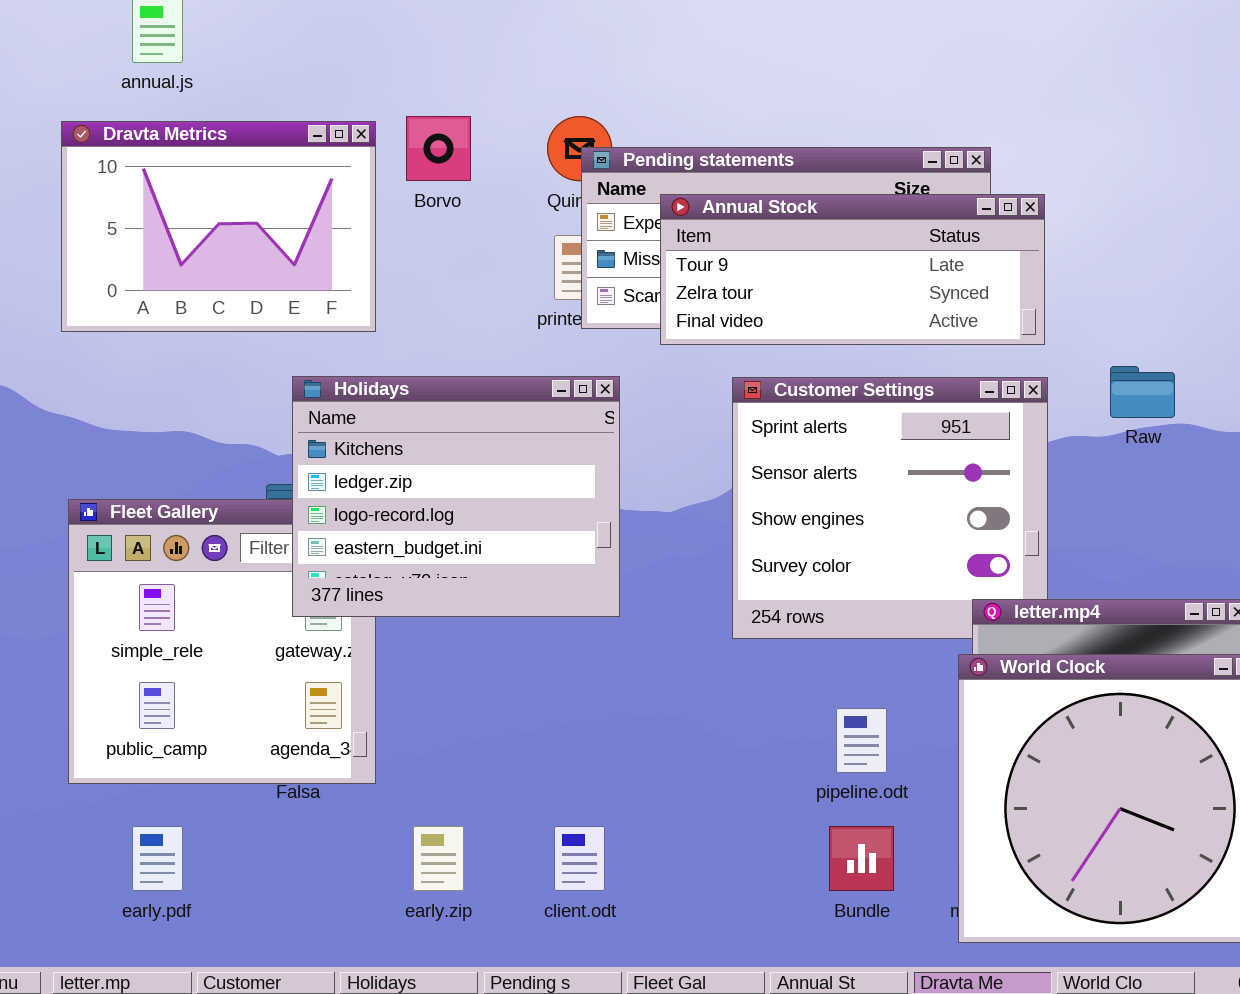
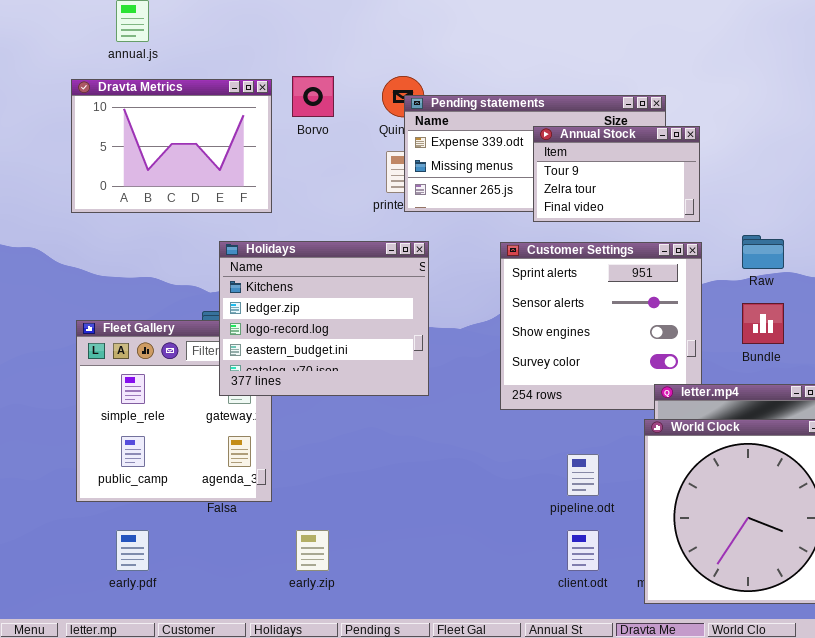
Annual Stock: [660,194,1045,345] -> [533,126,700,222], resized
client.odt: [554,826,605,891] -> [567,530,599,571], moved
Bundle: [829,826,894,891] -> [742,303,784,344], moved

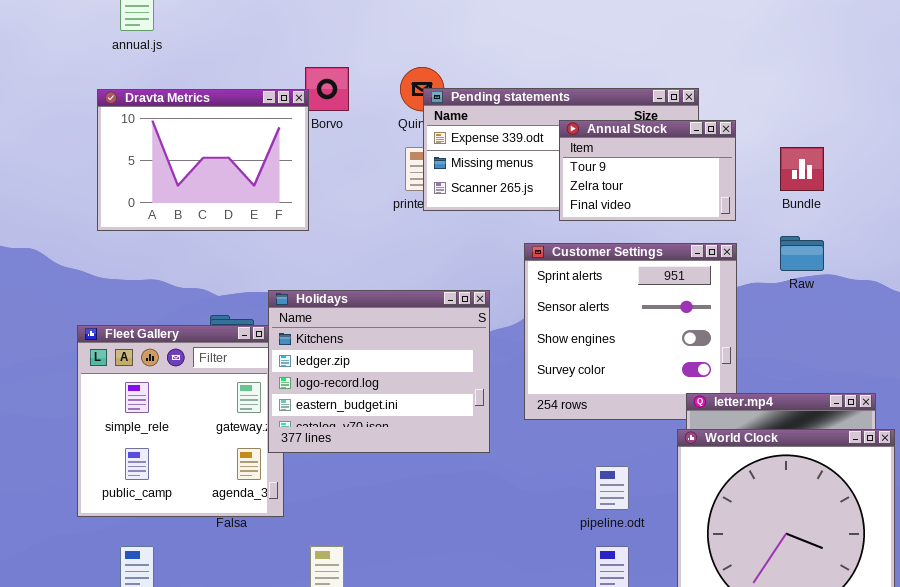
Dravta Metrics: [71,79,272,213] -> [97,89,309,231], moved
Holidays: [219,241,429,396] -> [268,290,490,453], moved
Bundle: [742,303,784,344] -> [780,147,824,191], moved

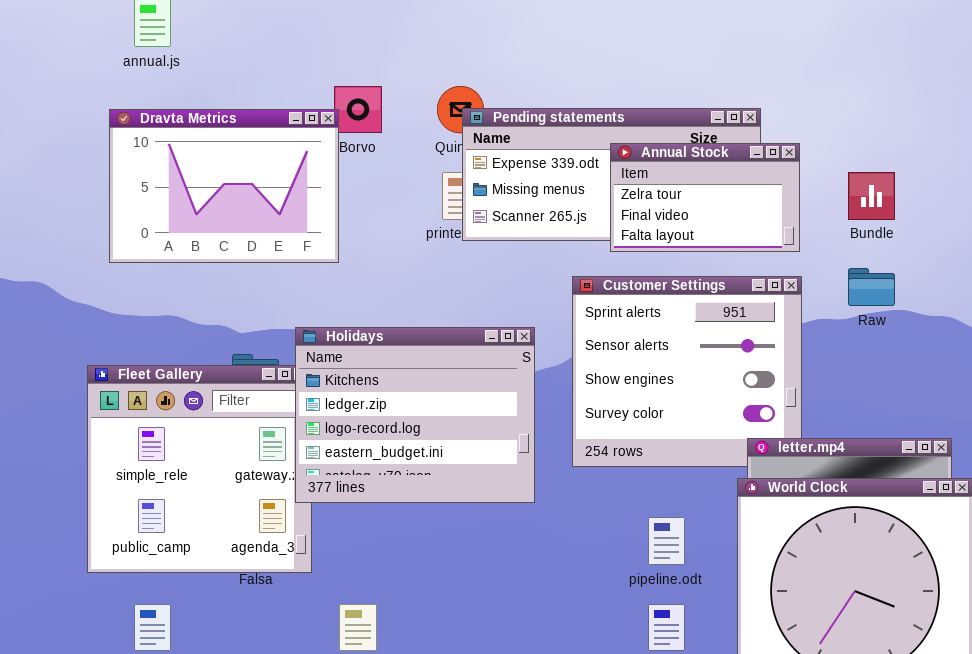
Annual Stock: [559,120,736,221] -> [610,143,800,252], scrolled down 1 row

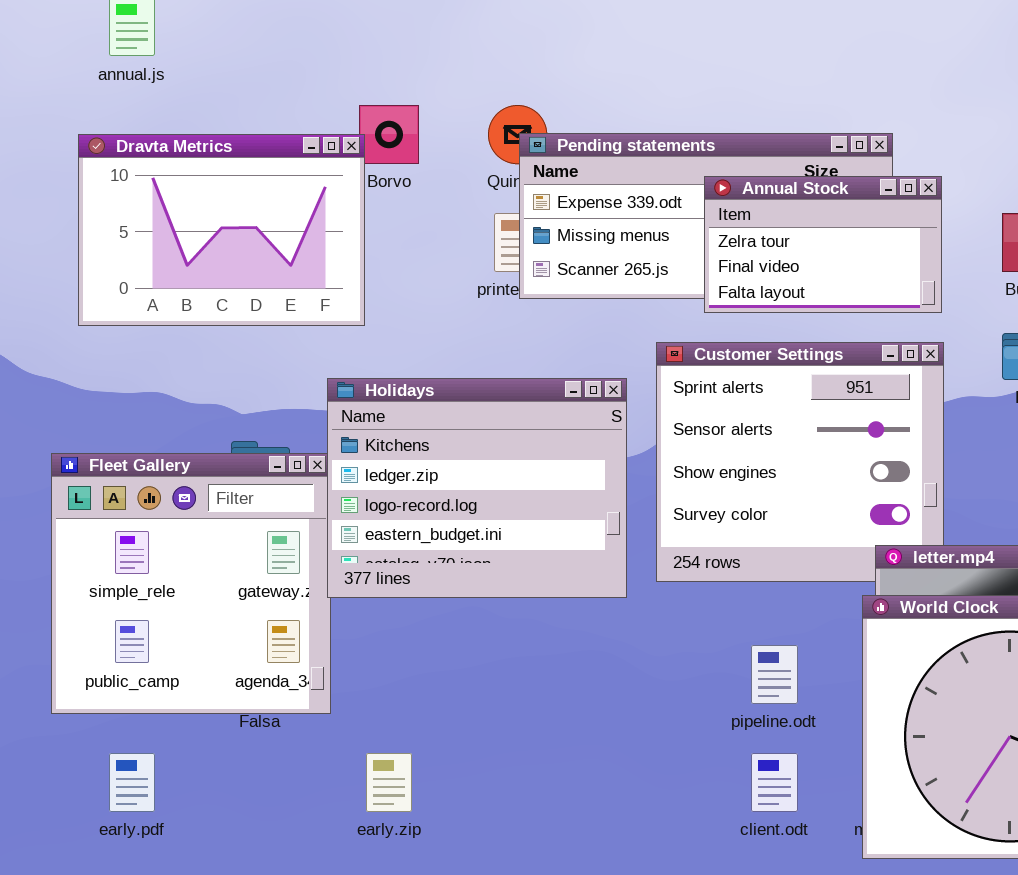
Holidays: [295,327,535,503] -> [327,378,627,598], moved

